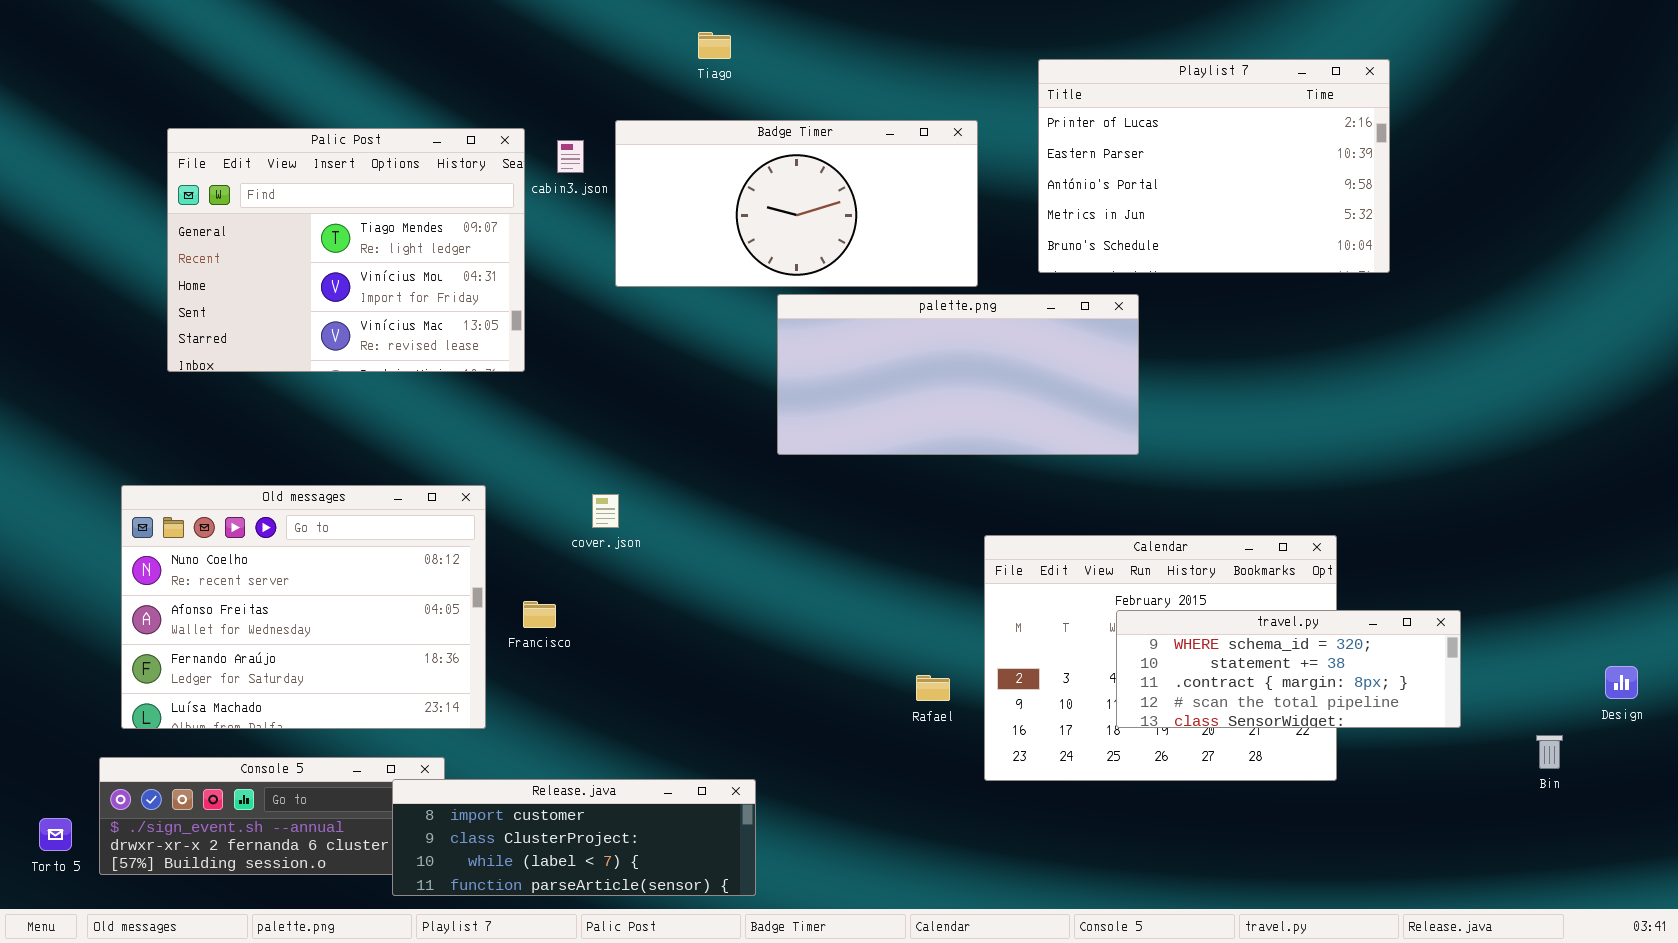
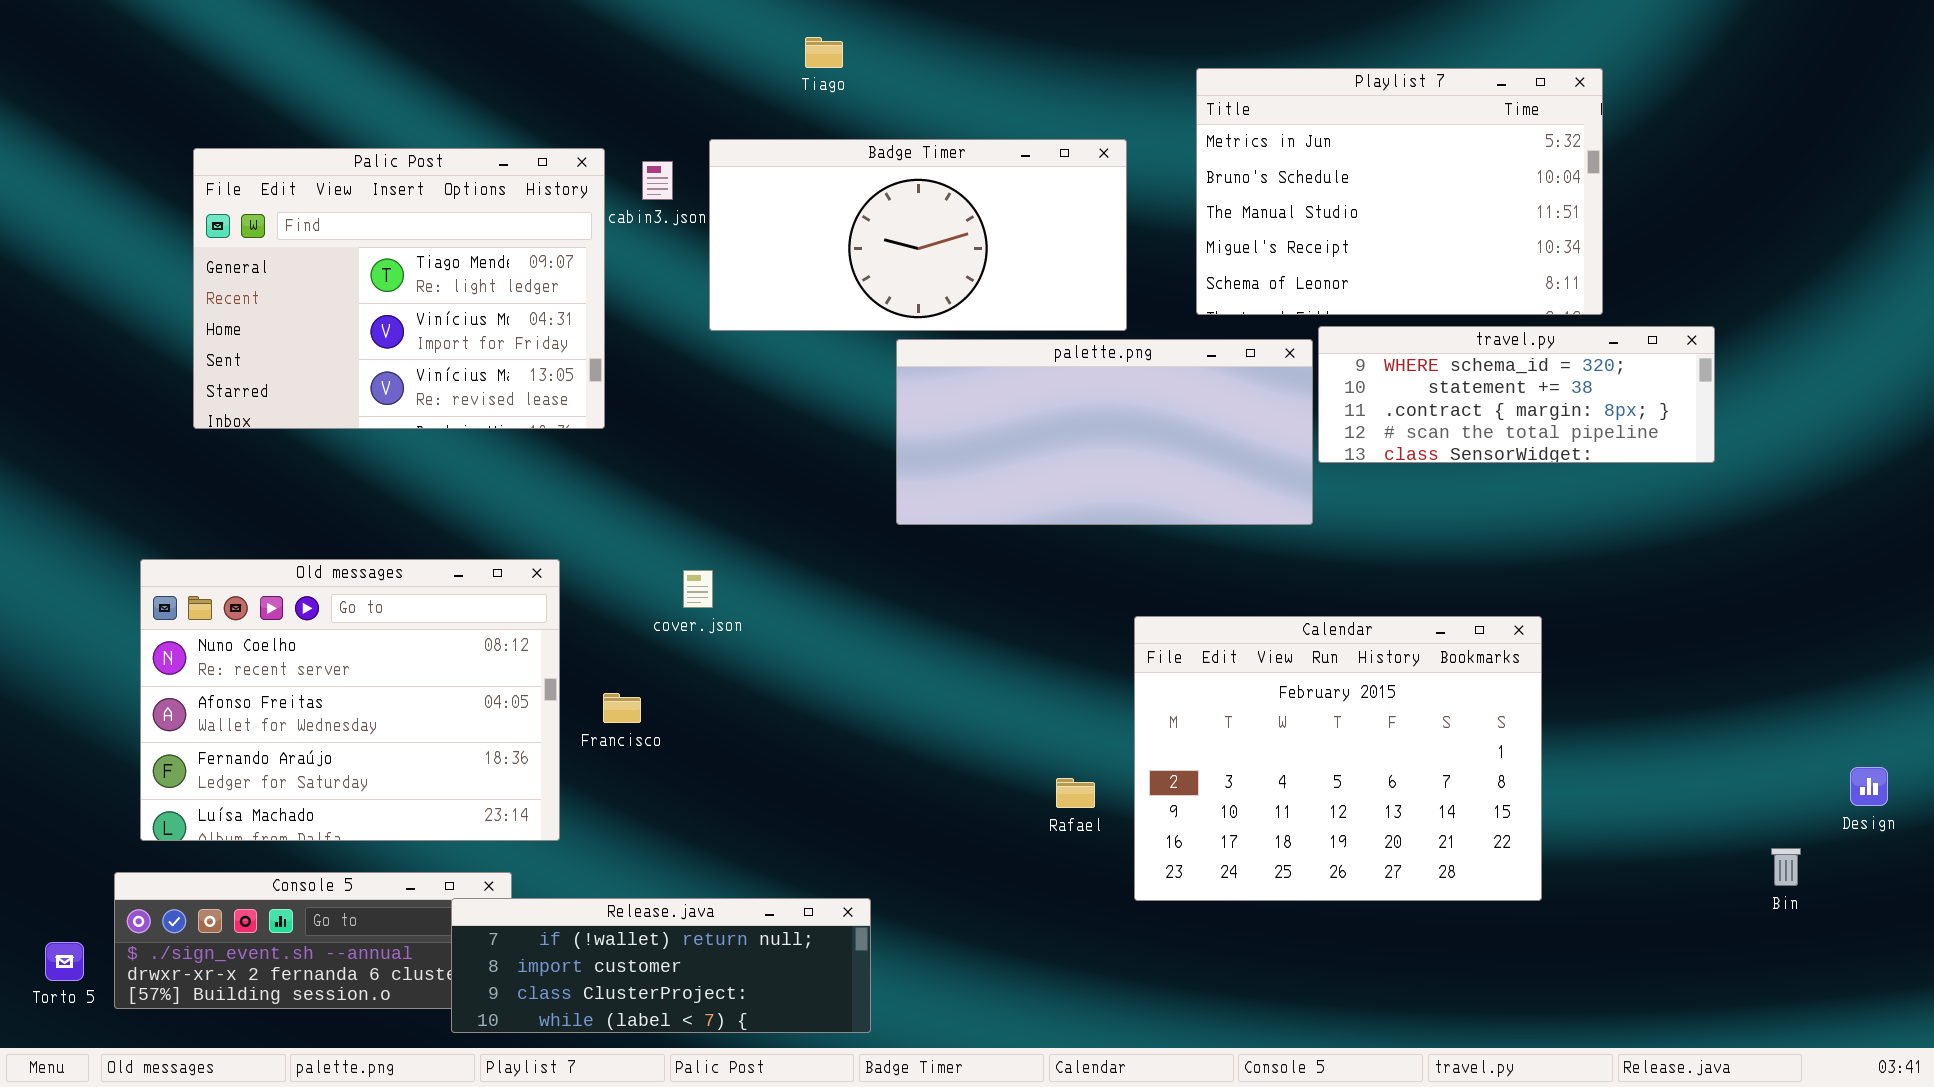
Playlist 7: [1038,59,1390,273] -> [1196,68,1603,315], scrolled down 3 rows
travel.py: [1116,610,1461,728] -> [1318,326,1715,463], moved
Release.java: [392,779,756,896] -> [451,898,871,1033], scrolled up 1 row

